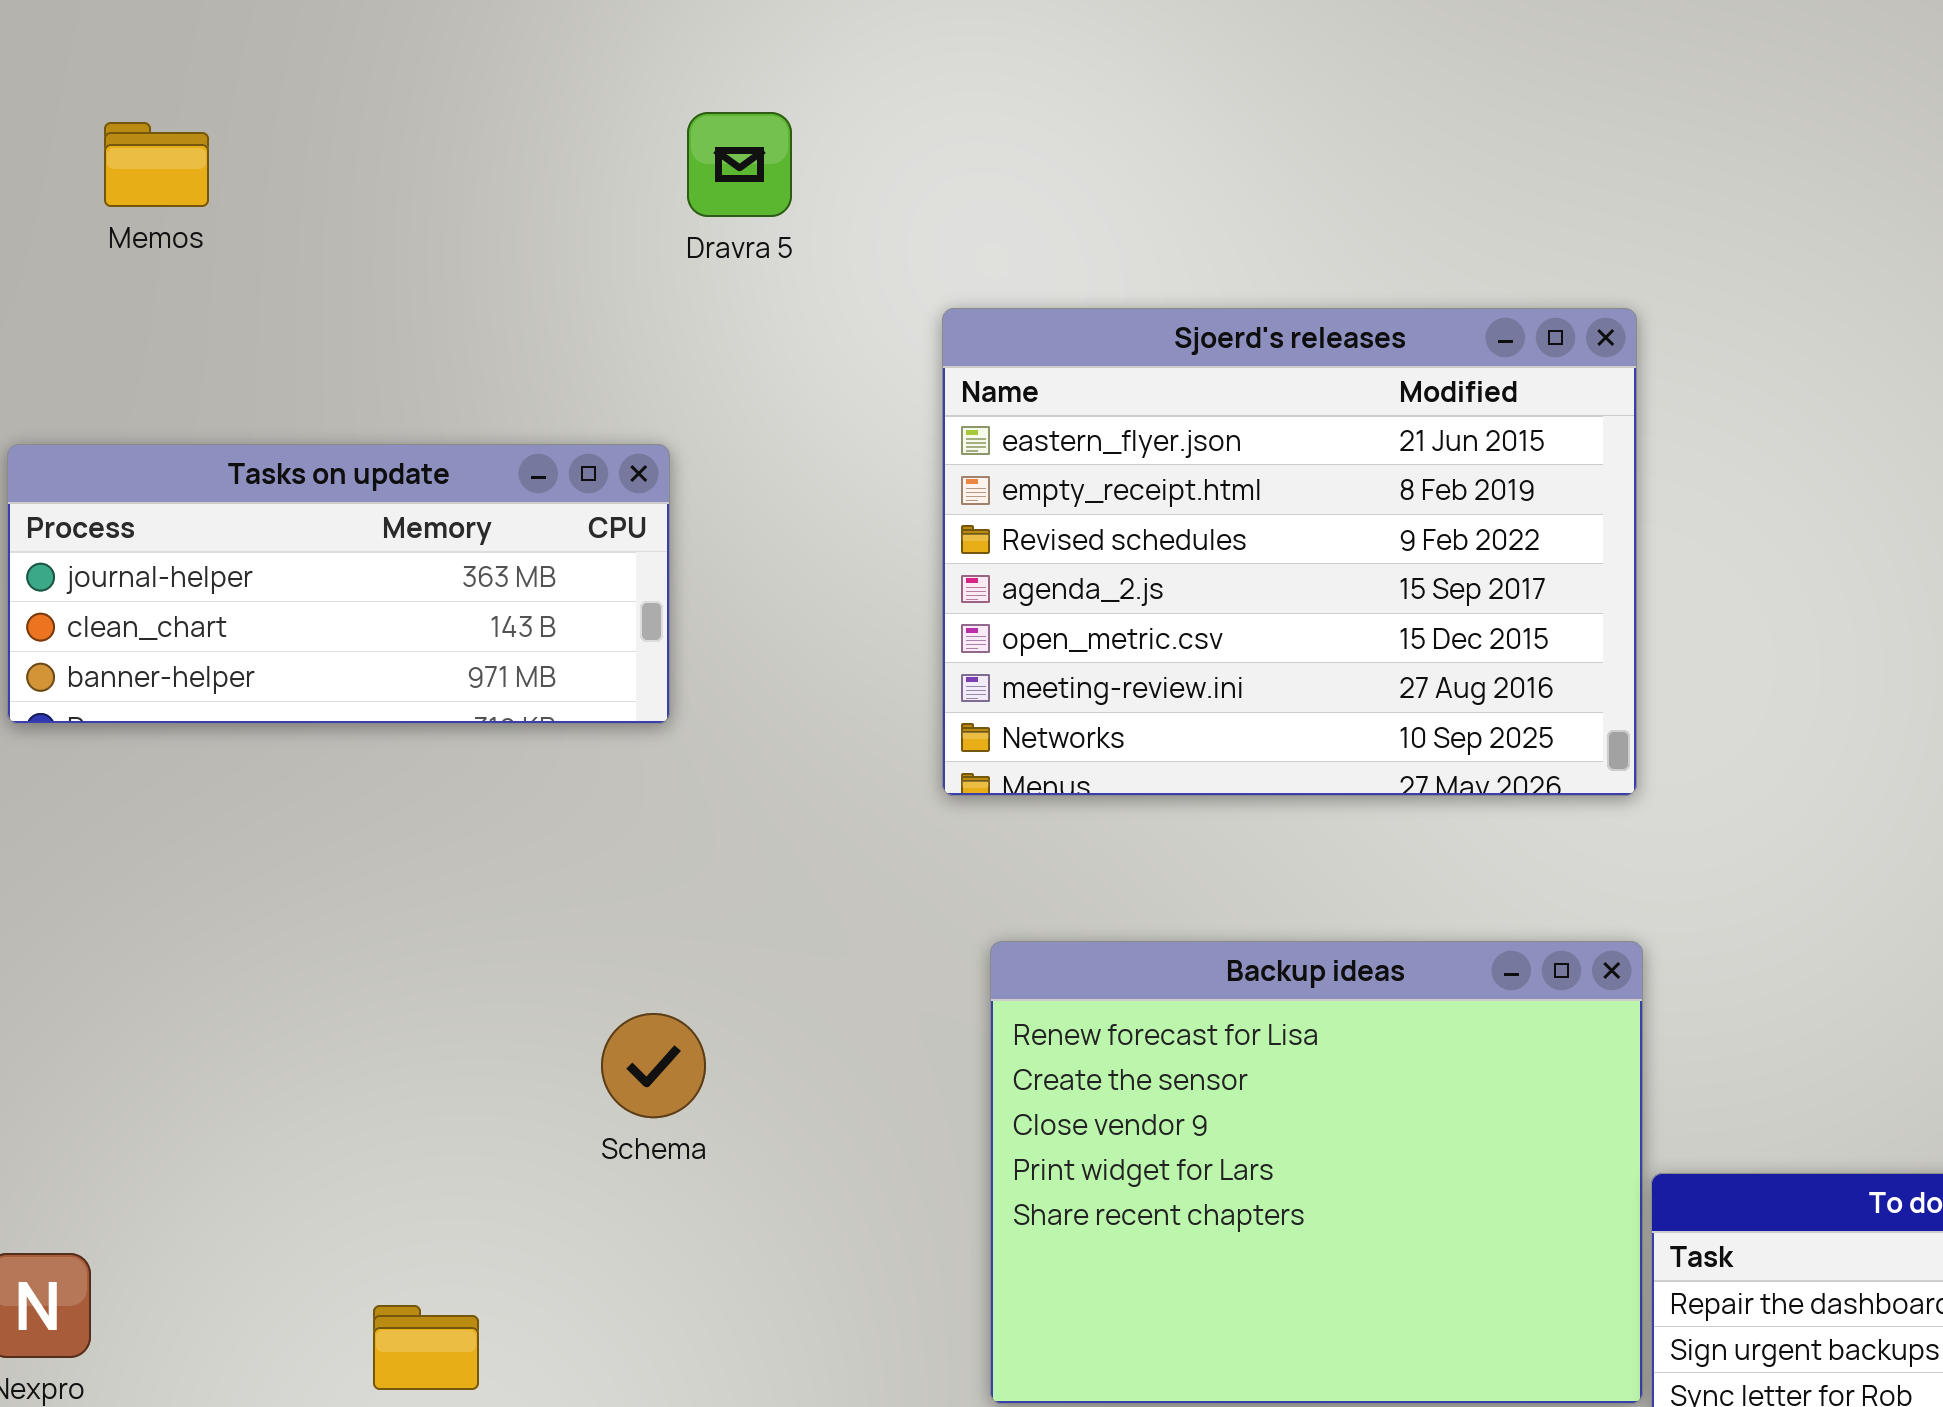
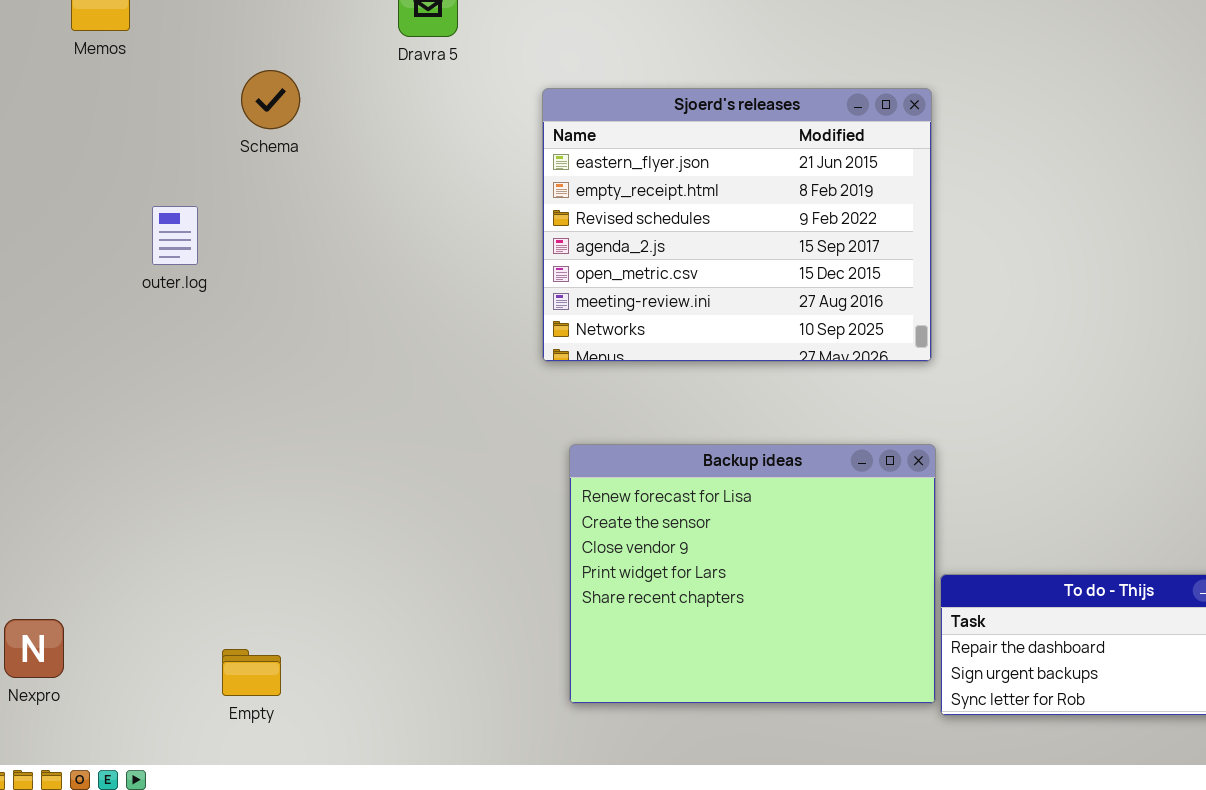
Tasks on update: [7,444,670,724] -> none, closed
Schema: [601,1013,706,1118] -> [241,70,300,129], moved

